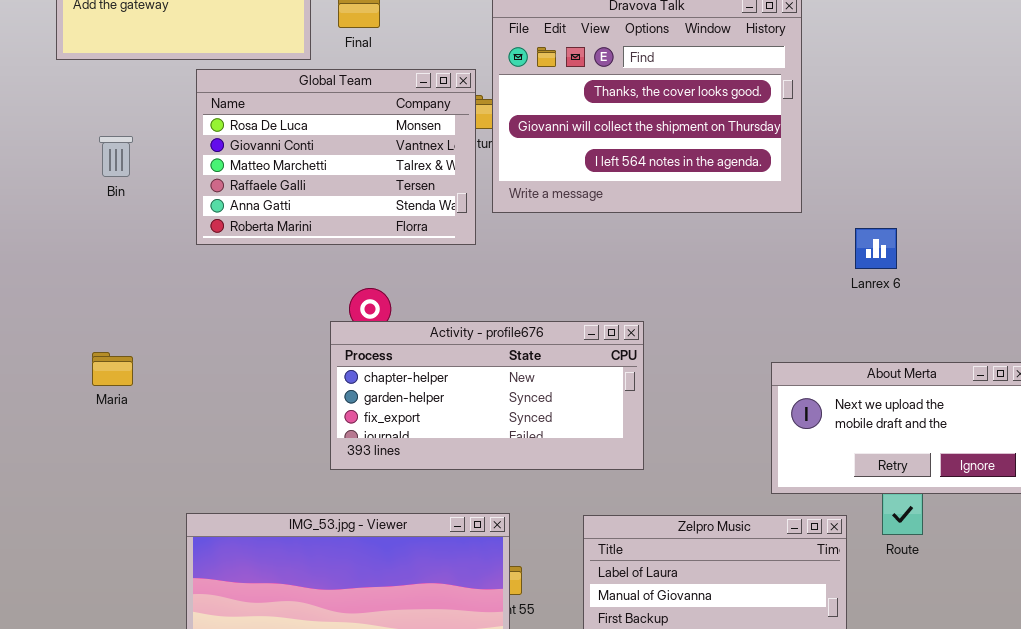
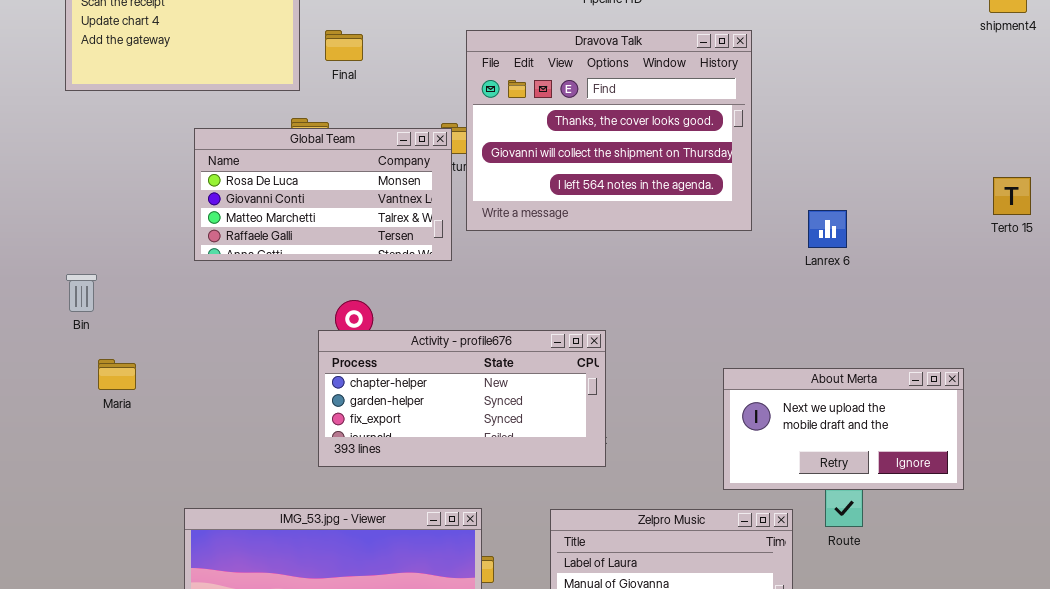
Global Team: [196,69,476,245] -> [194,128,452,261], resized
Bin: [99,136,133,177] -> [66,274,97,312], moved
Lanrex 6: [855,228,897,269] -> [808,210,847,248], moved

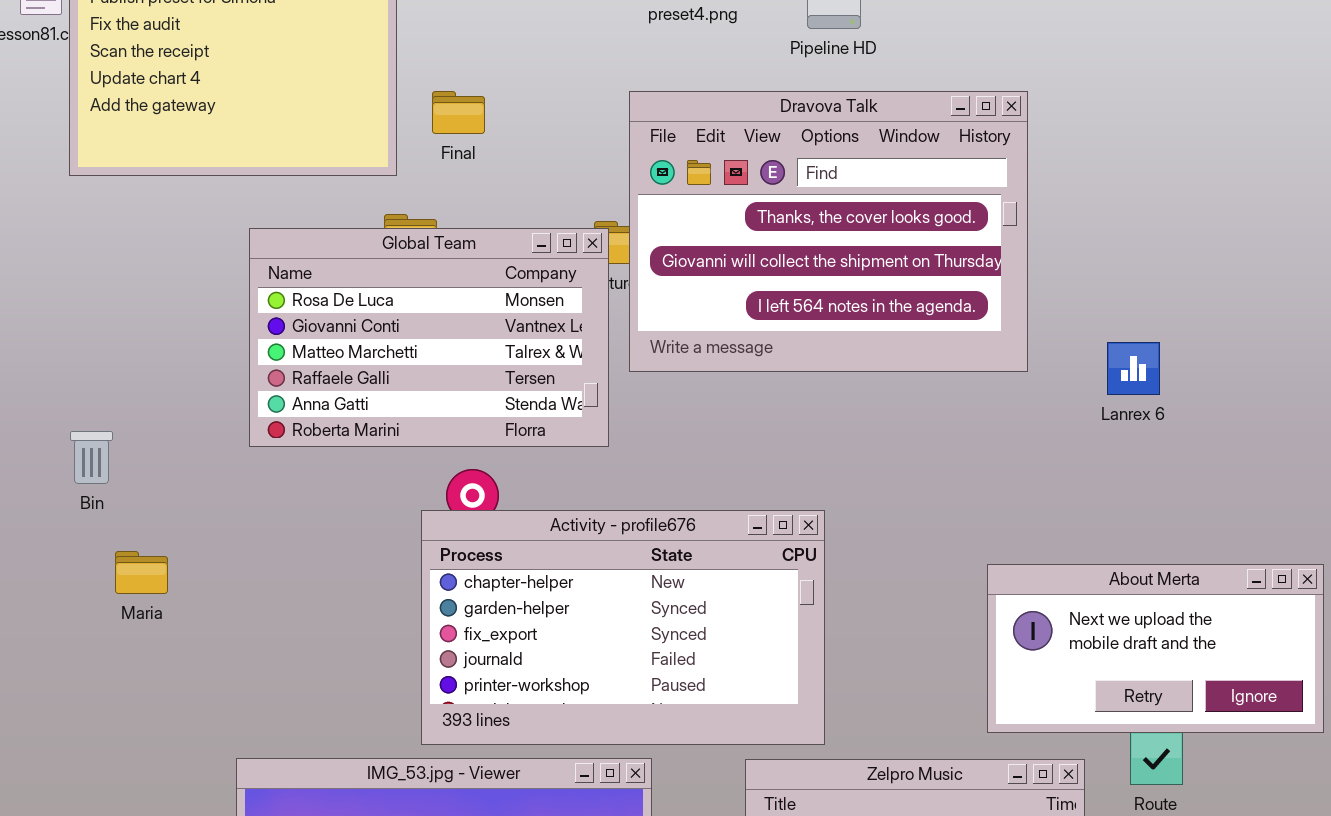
Global Team: [194,128,452,261] -> [249,228,609,447], resized
Activity - profile676: [318,330,606,467] -> [421,510,825,745], resized

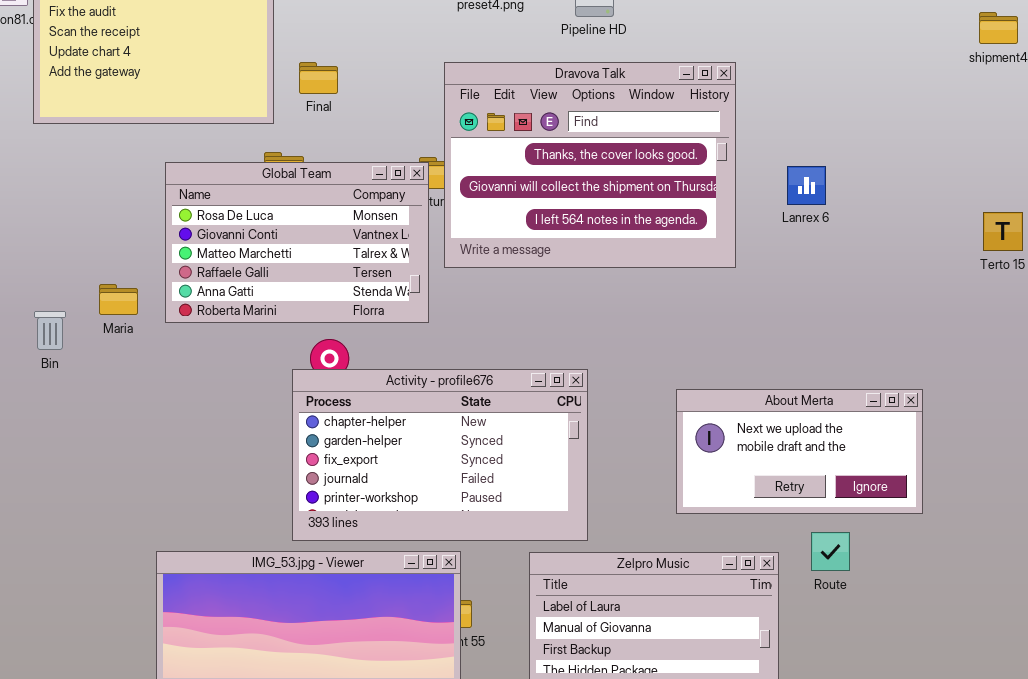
Lanrex 6: [1107,342,1160,395] -> [787,166,826,205], moved
Maria: [115,551,168,594] -> [99,284,138,315], moved
About Merta: [987,564,1324,733] -> [676,389,923,514], moved

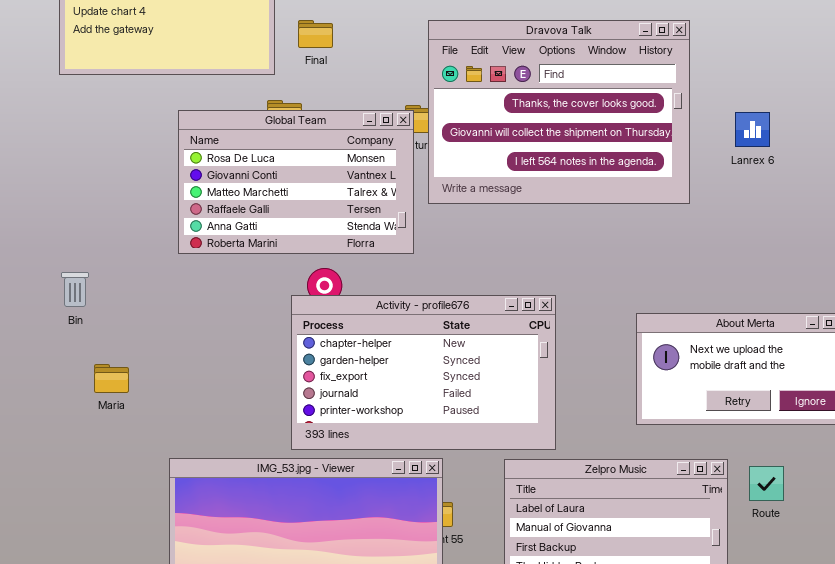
Maria: [99,284,138,315] -> [94,364,129,393], moved
Bin: [34,311,66,350] -> [61,272,89,307], moved
Route: [811,532,850,571] -> [749,466,784,501], moved

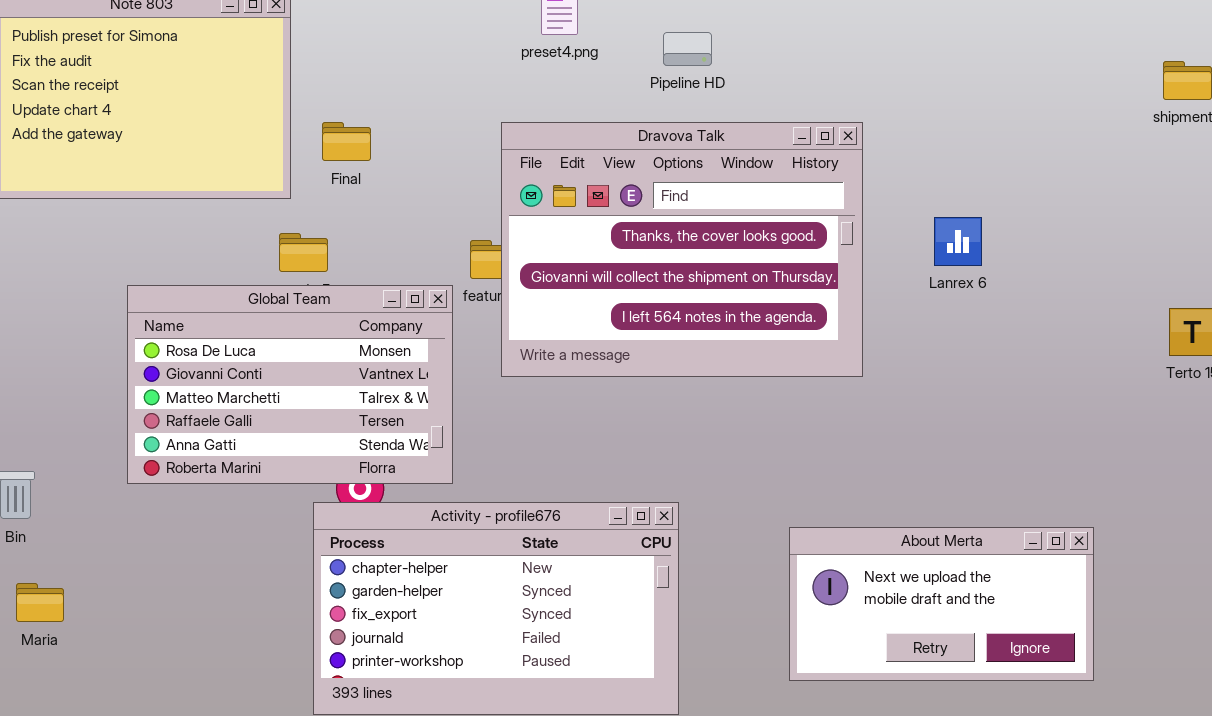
Global Team: [178,110,414,254] -> [127,285,453,484], moved
Lanrex 6: [735,112,770,147] -> [934,217,982,266], moved
Maria: [94,364,129,393] -> [16,583,64,622], moved

